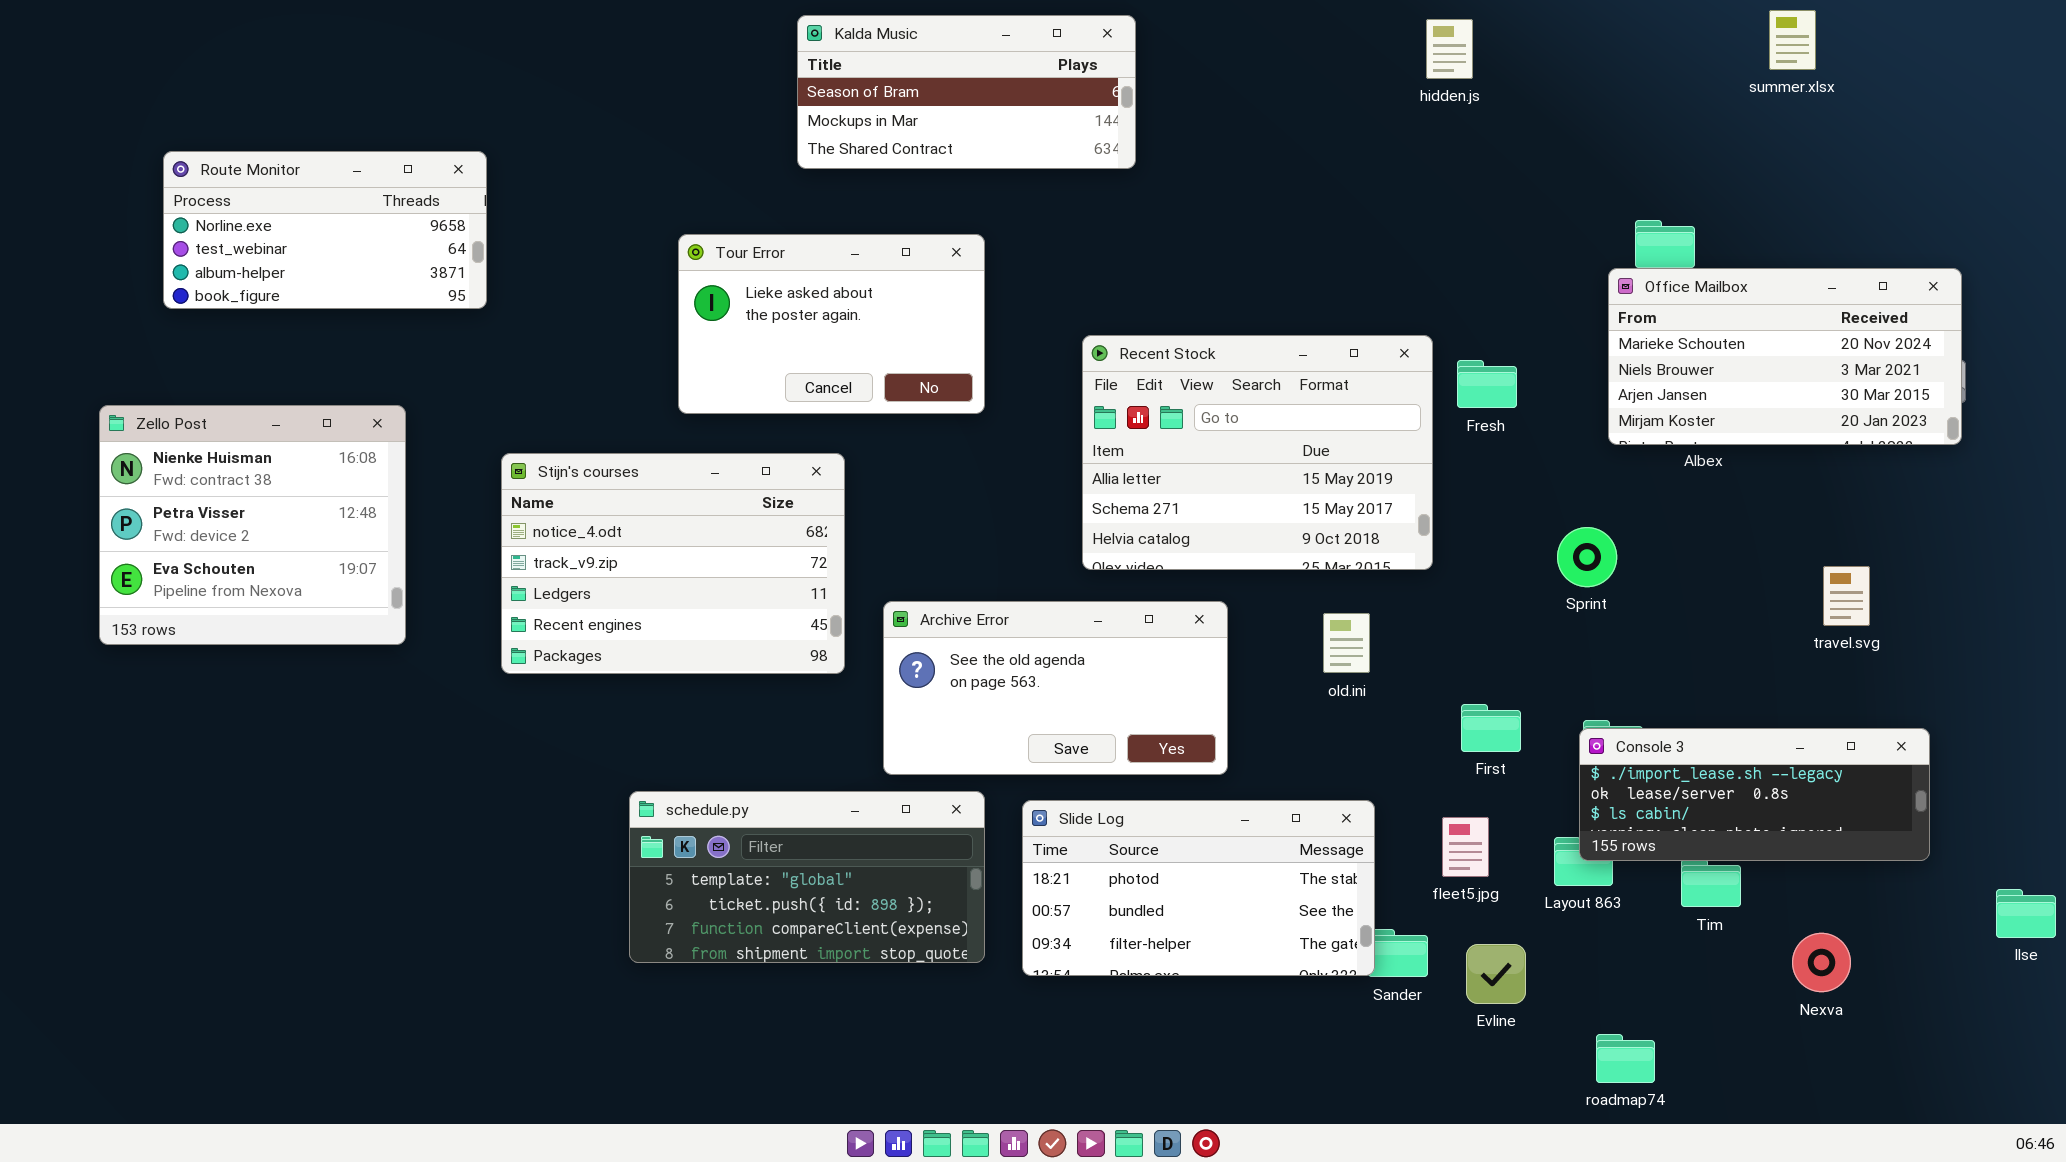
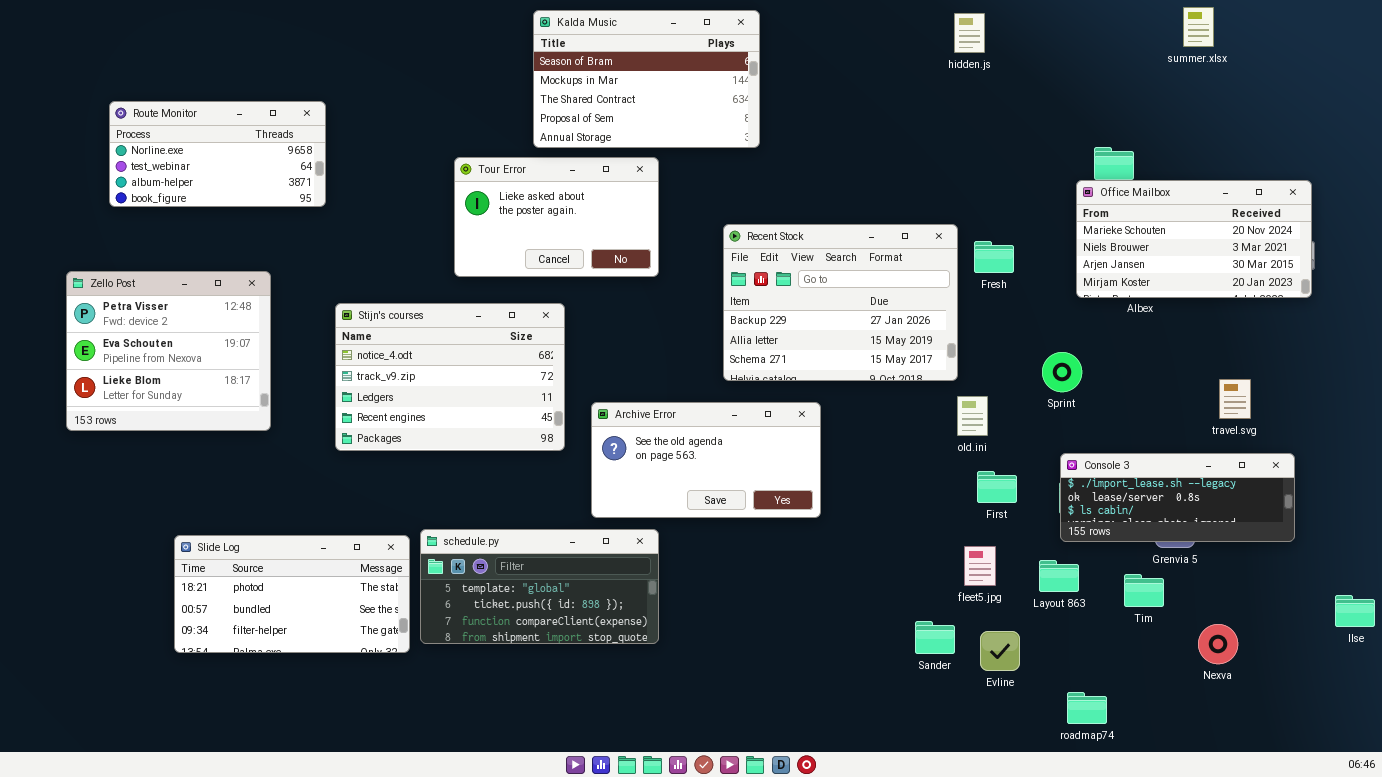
Kalda Music: [797,15,1136,169] -> [533,10,760,148], resized
Recent Stock: [1082,335,1433,570] -> [723,224,958,381], scrolled up 1 row
Zello Post: [99,405,406,645] -> [66,271,271,431], scrolled down 1 row
old.ini: [1323,613,1370,673] -> [957,396,988,436], moved
Console 3: [1579,728,1930,861] -> [1060,453,1295,542], moved
Slide Log: [1022,800,1375,976] -> [174,535,410,653], moved

